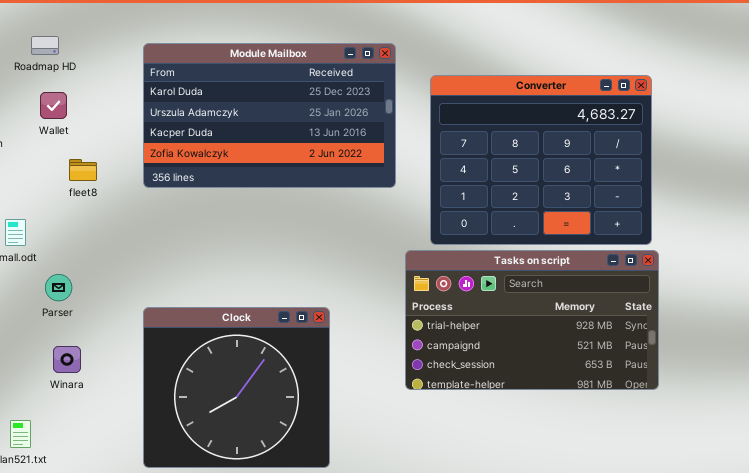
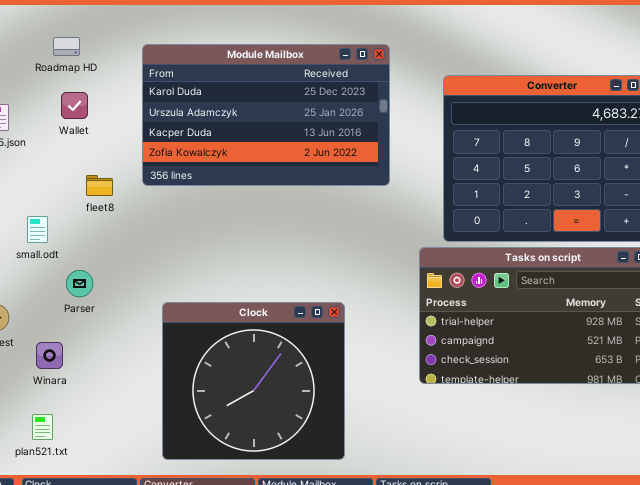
Module Mailbox: [143,43,396,188] -> [142,44,390,186], moved
fleet8: [69,159,97,181] -> [86,175,113,196], moved
Winara: [53,346,81,373] -> [36,342,63,369], moved

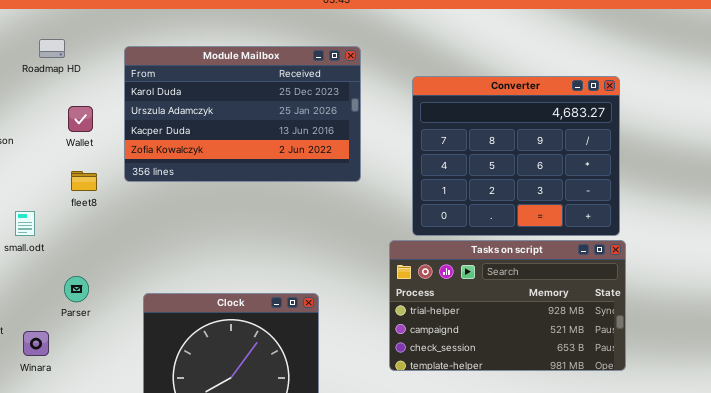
Wallet: [61,92,88,119] -> [68,106,93,132], moved
Parser: [66,270,93,297] -> [64,276,89,302], moved

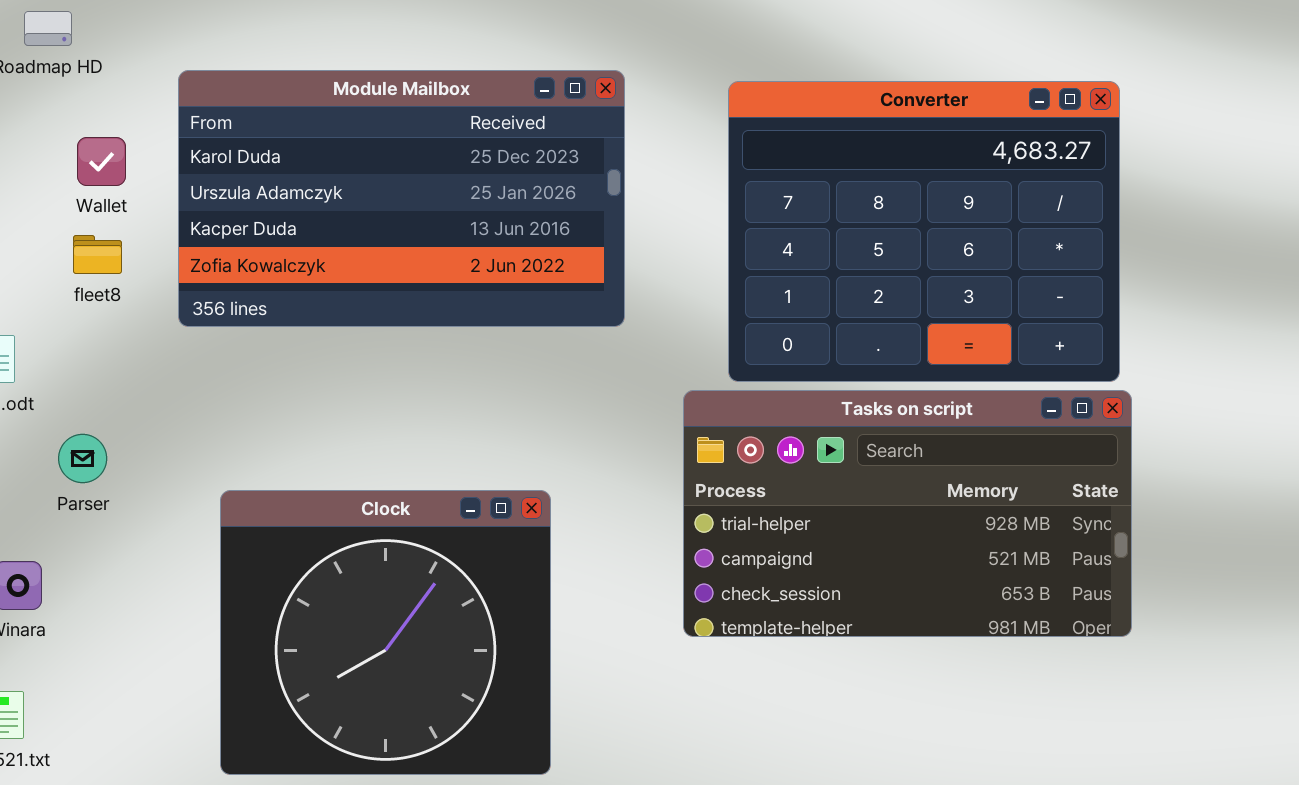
Module Mailbox: [124,46,361,182] -> [178,70,625,327], moved
fleet8: [71,171,97,191] -> [73,235,122,274], moved
Parser: [64,276,89,302] -> [58,434,107,483], moved

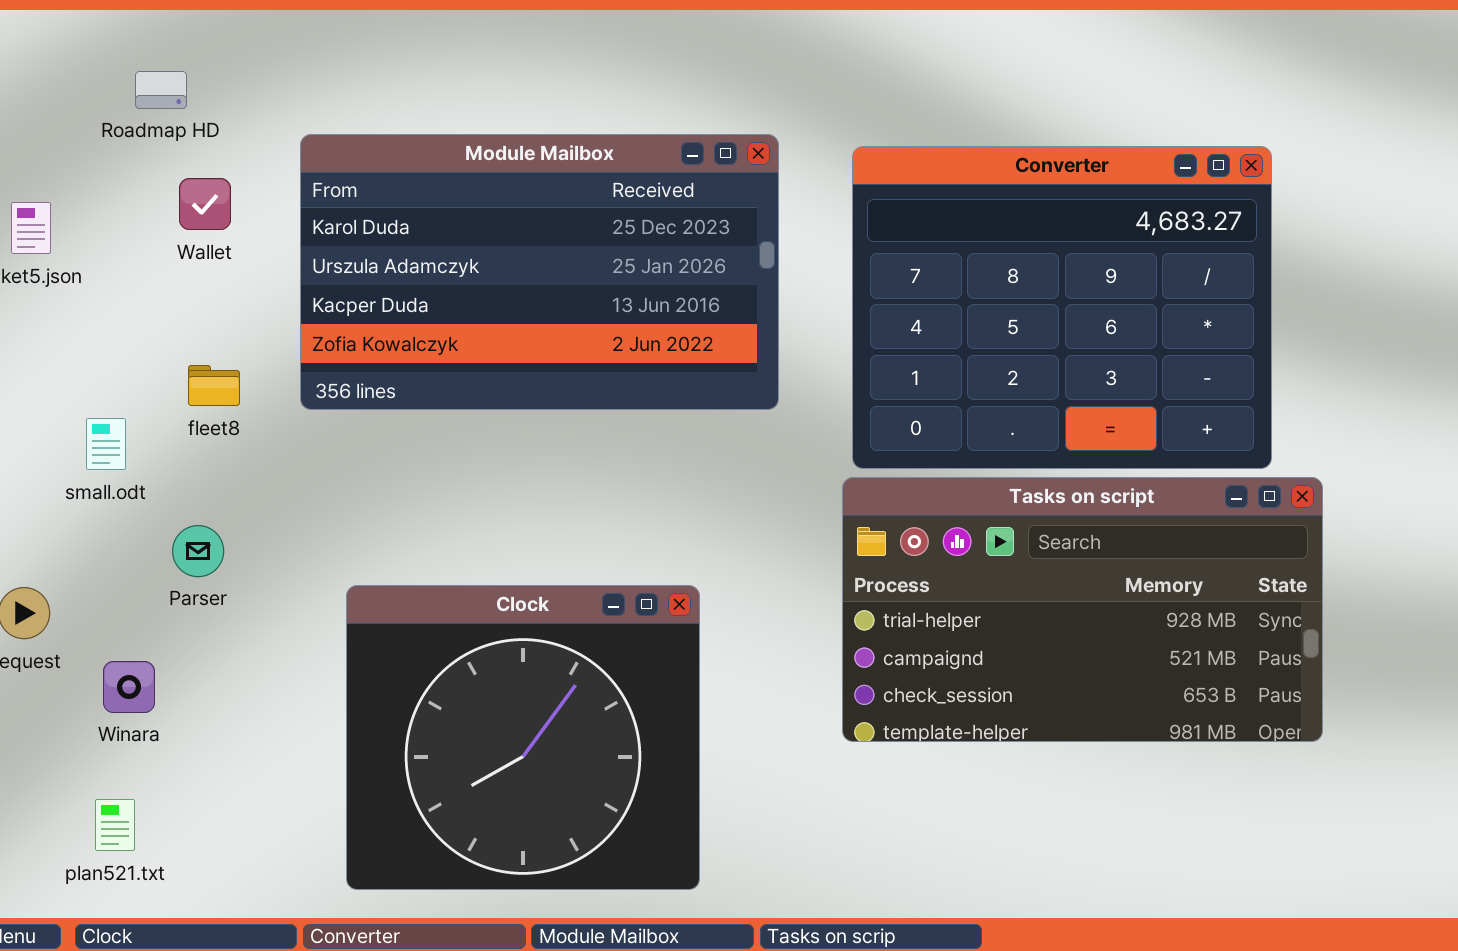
Converter: [728,81,1120,382] -> [852,146,1272,469], moved
Wallet: [77,137,126,186] -> [179,178,231,230], moved
fleet8: [73,235,122,274] -> [188,365,240,406], moved

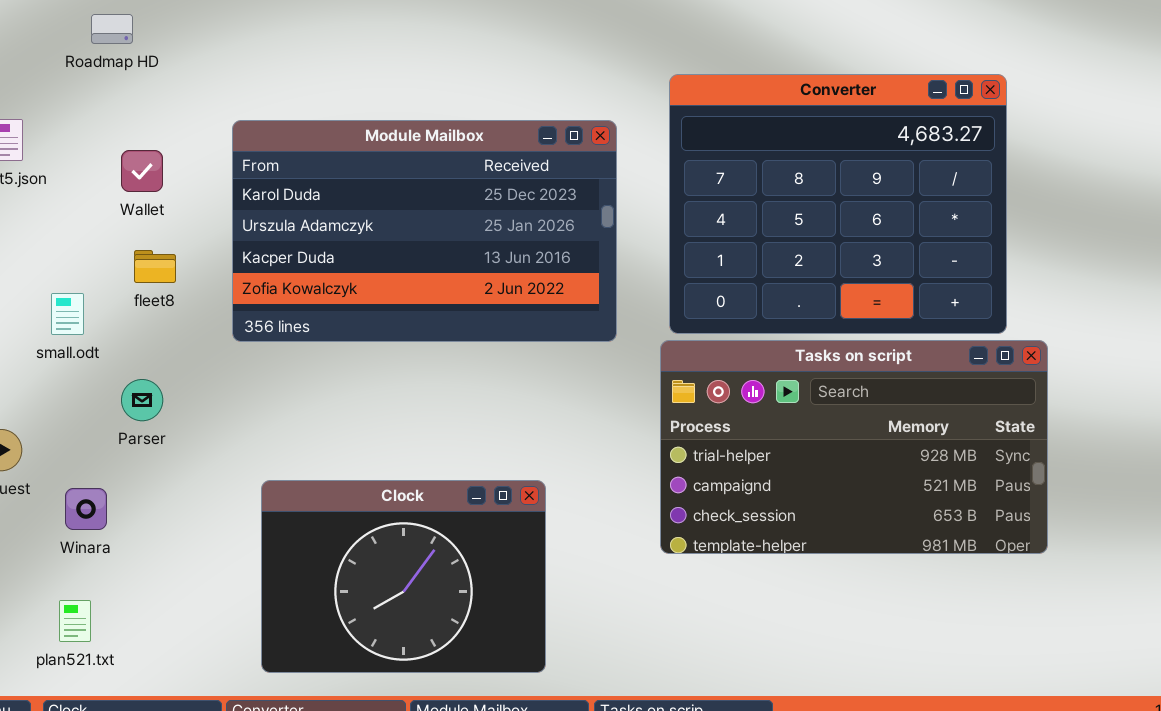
Module Mailbox: [300,134,779,410] -> [232,120,617,342], moved
Wallet: [179,178,231,230] -> [121,150,163,192], moved
Clock: [346,585,700,890] -> [261,480,546,673], resized

